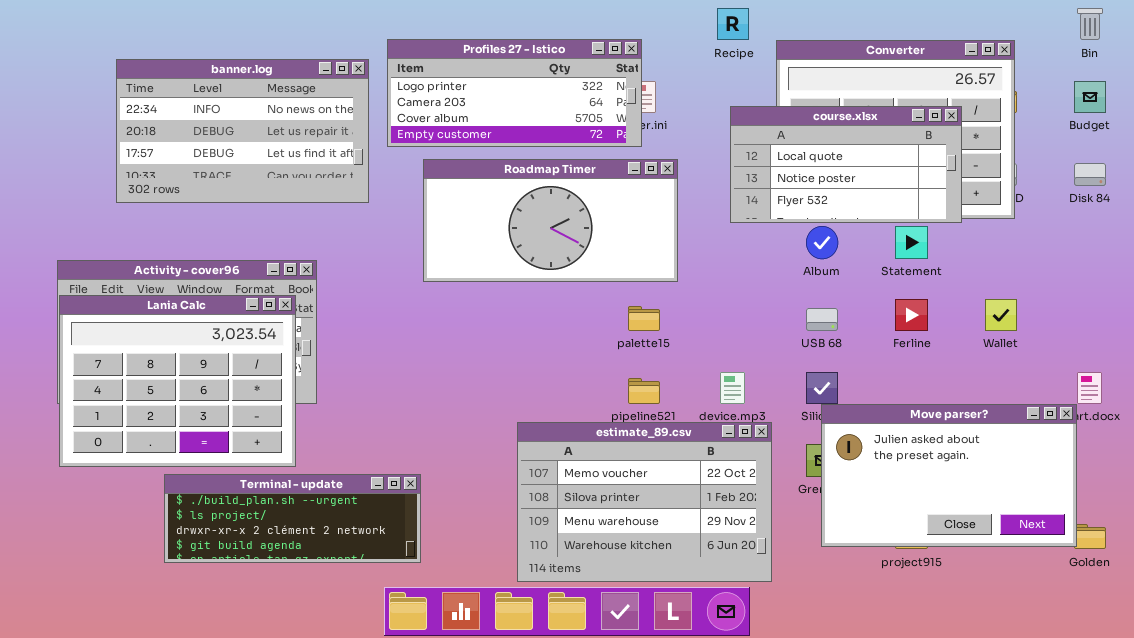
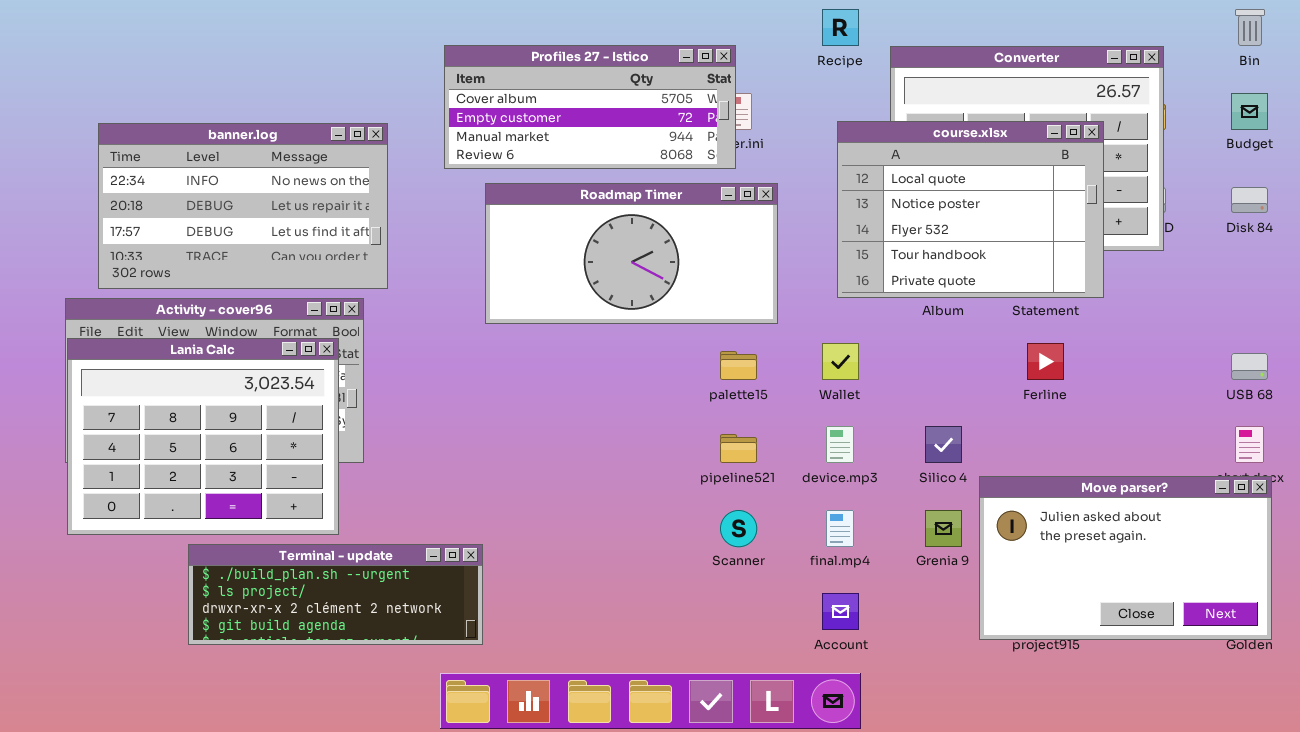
Profiles 27 - Istico: [387,39,642,147] -> [444,45,736,169], scrolled down 2 rows
banner.log: [116,59,369,203] -> [98,123,388,289], moved
course.xlsx: [730,106,962,223] -> [837,121,1104,298], resized
Wallet: [985,299,1017,331] -> [822,343,859,380], moved
USB 68: [806,308,838,331] -> [1231,353,1268,380], moved
Move parser?: [821,404,1077,547] -> [979,476,1272,640], moved
estimate_89.csv: [517,422,772,582] -> none, closed

